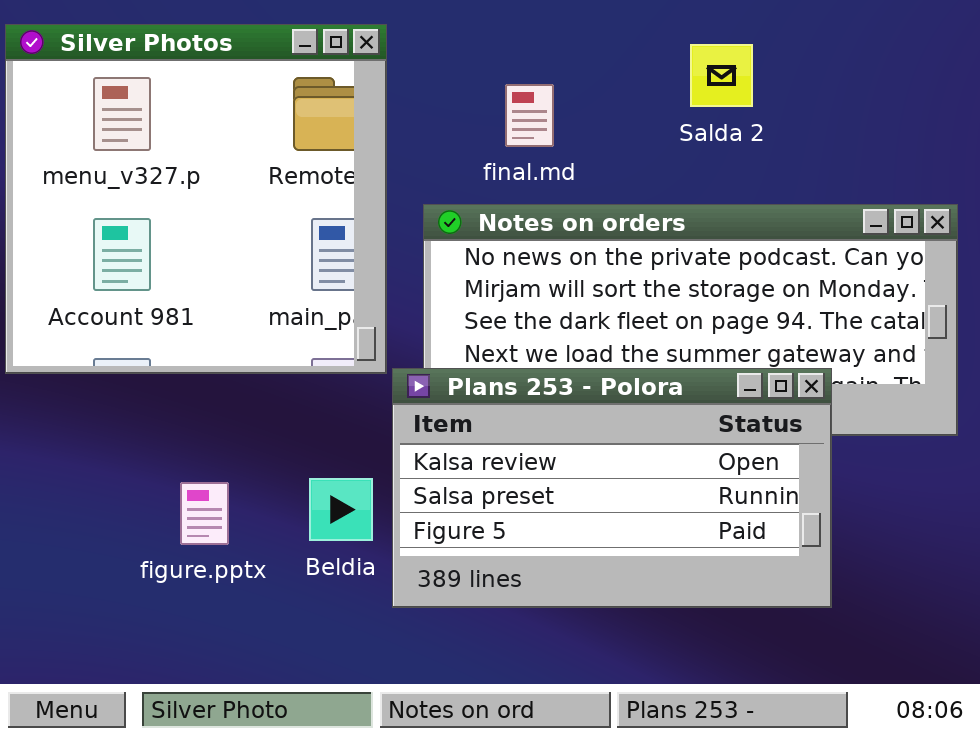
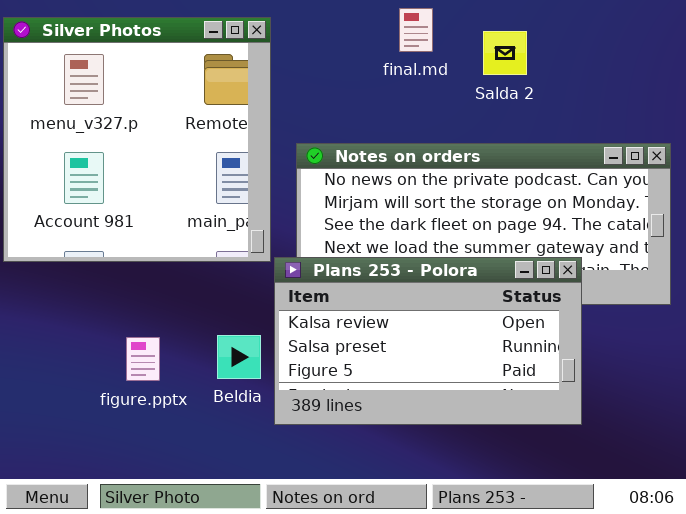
final.md: [505,84,554,147] -> [399,8,433,52], moved

